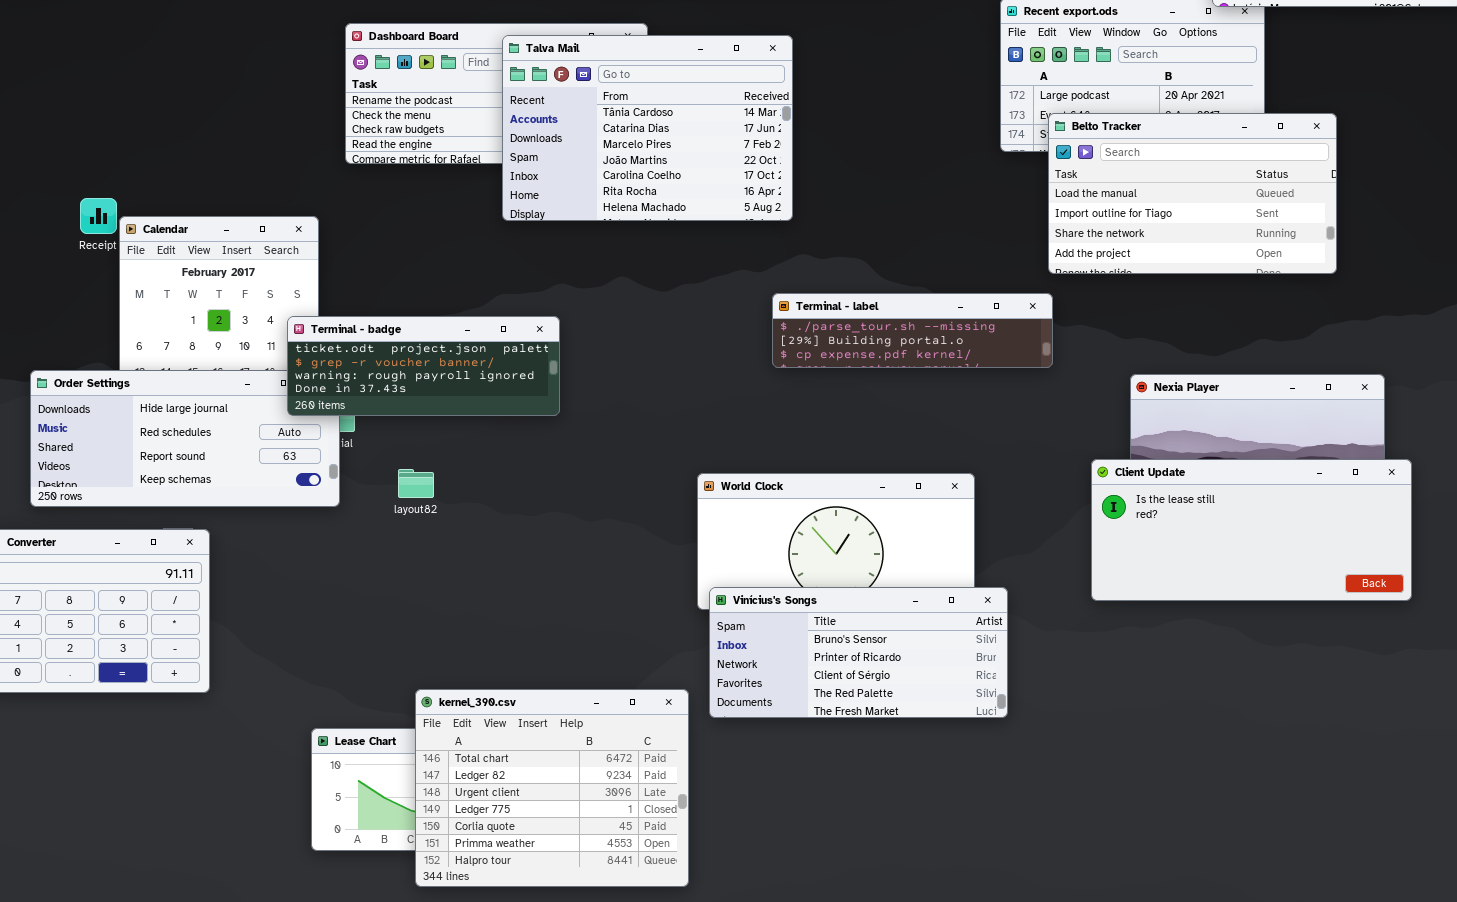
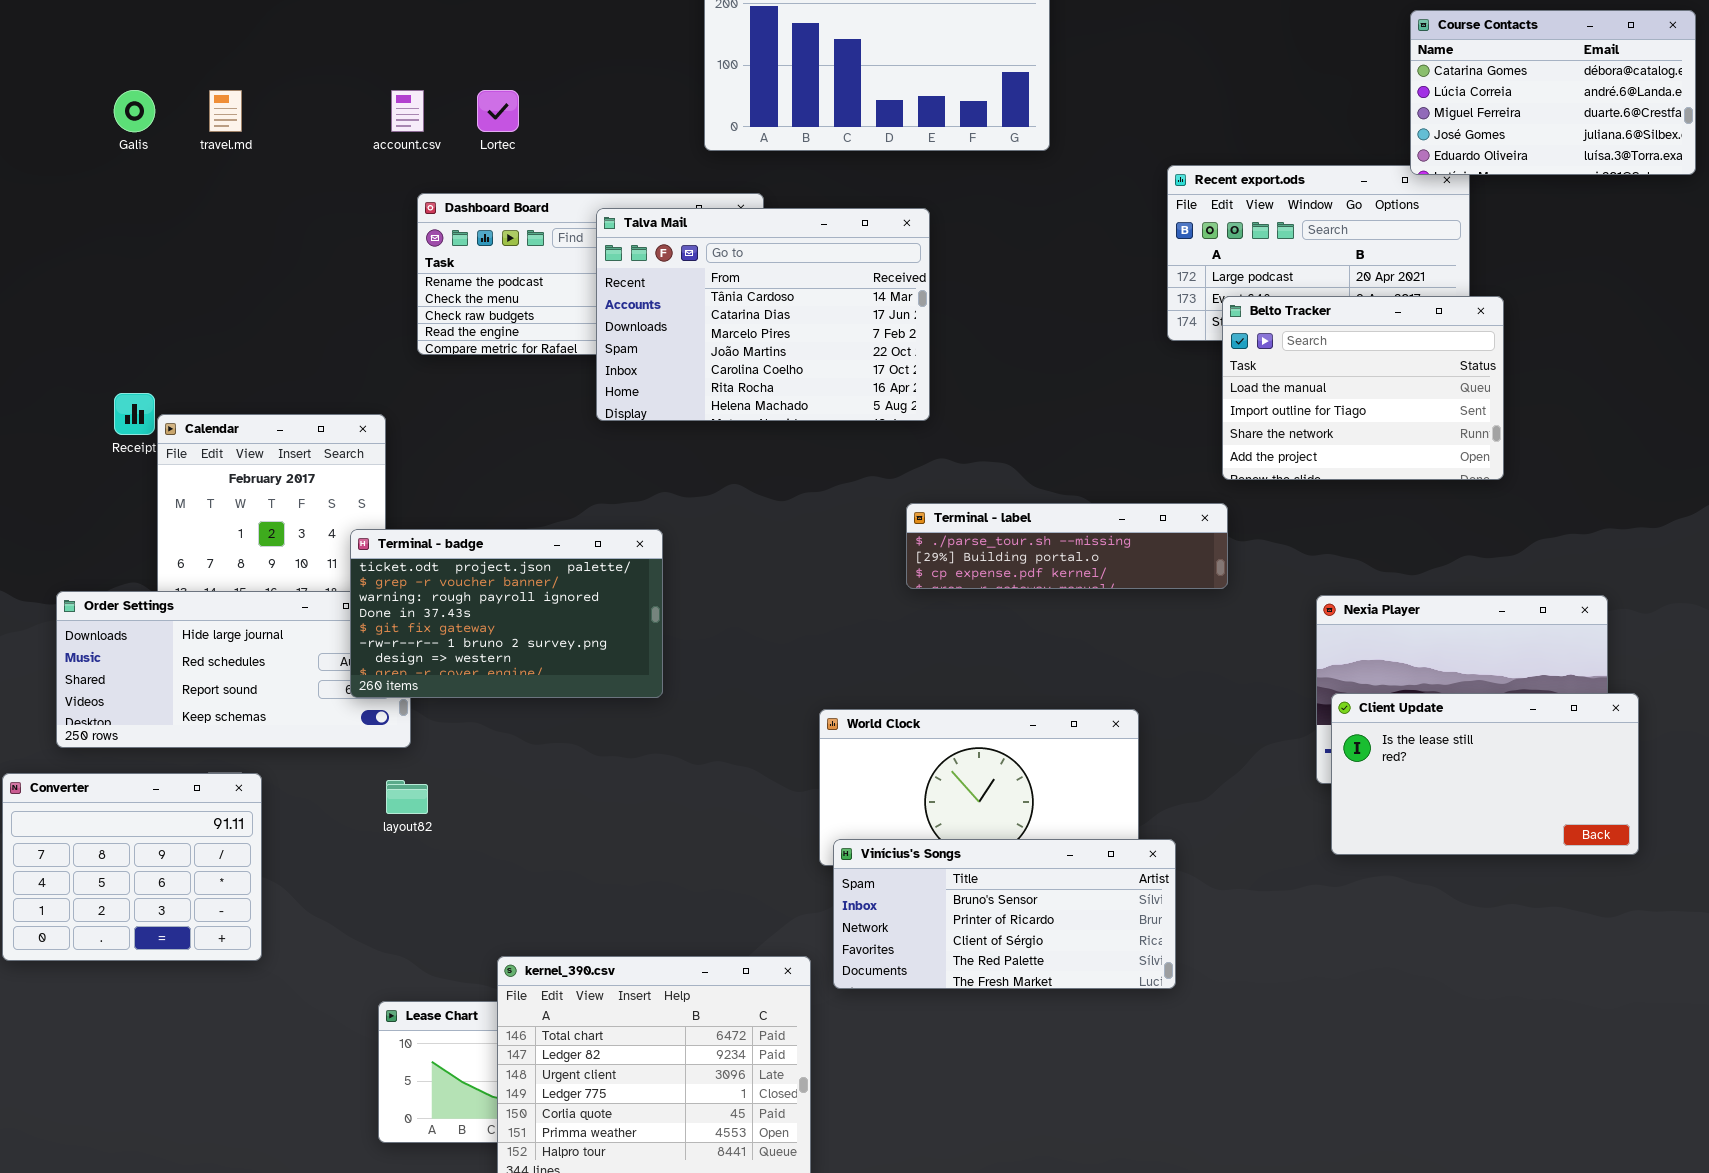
Belto Tracker: [1048,113,1337,274] -> [1222,296,1504,480], resized
Terminal - badge: [287,316,560,416] -> [350,529,663,698], resized
Client Update: [1091,459,1412,601] -> [1331,693,1639,855], resized
layout82: [398,469,434,498] -> [386,780,428,814], moved

